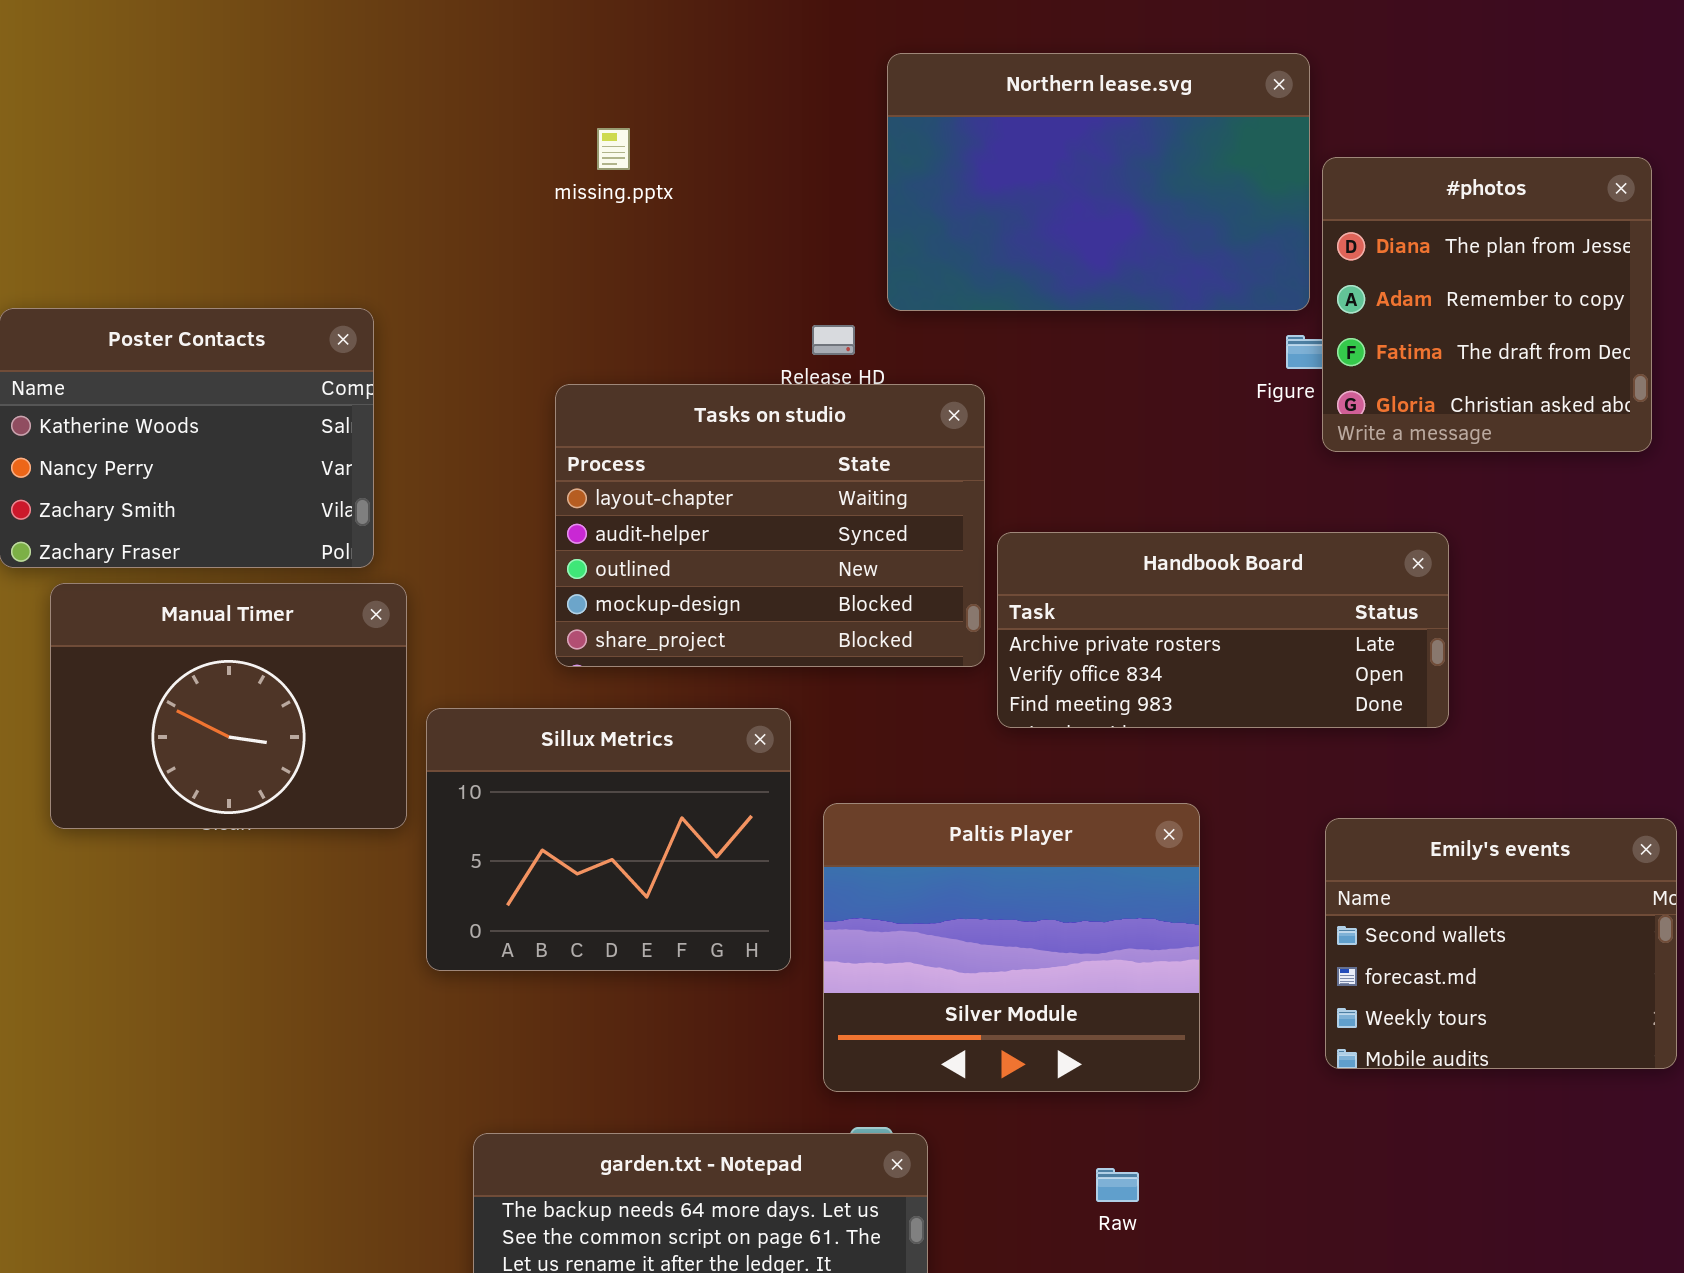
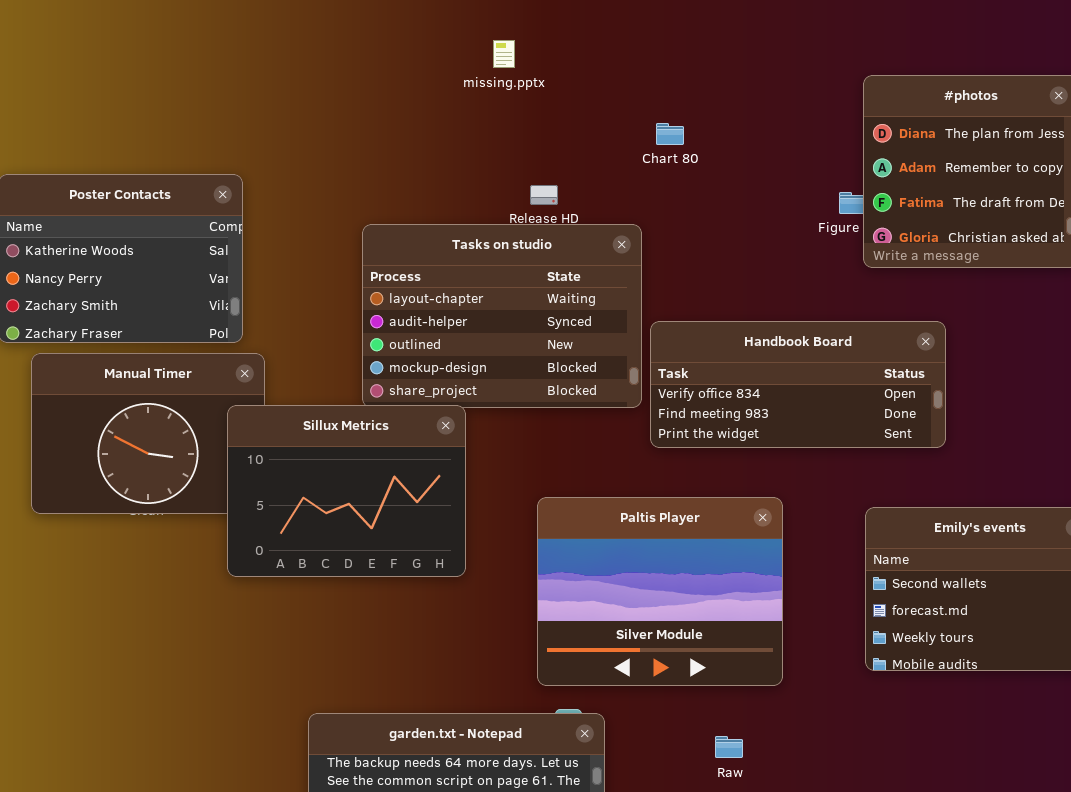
Northern lease.svg: [887,53,1310,311] -> none, closed
missing.pptx: [597,128,630,170] -> [493,40,515,68], moved
Handbook Board: [997,532,1449,728] -> [650,321,946,448], scrolled down 1 row
Sillux Metrics: [426,708,791,971] -> [227,405,466,577], moved

